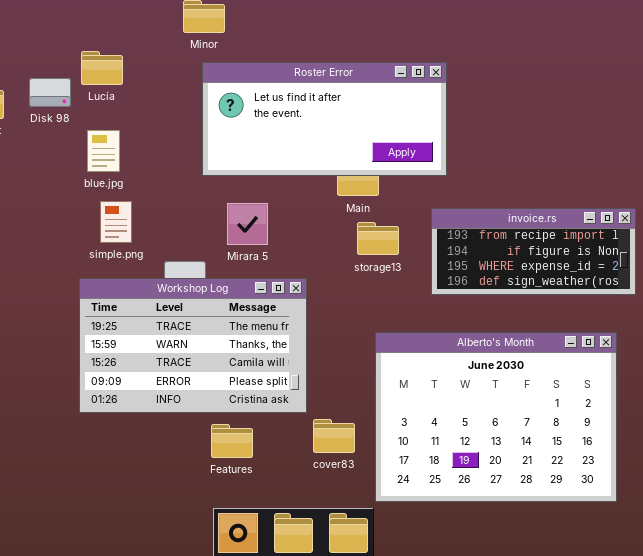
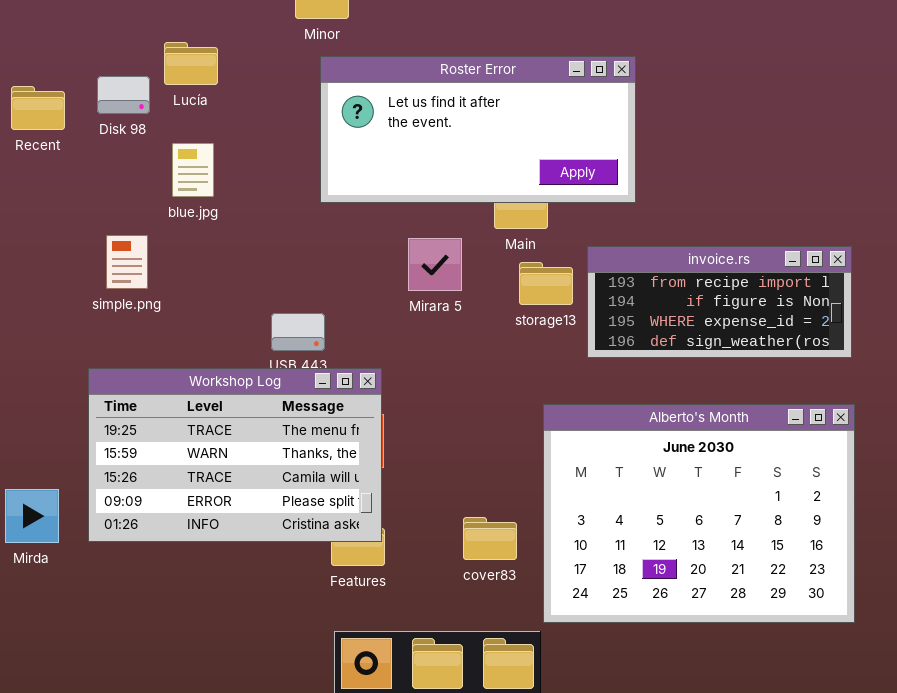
simple.png: [100,201,132,243] -> [106,235,148,289], moved
Mirara 5: [227,203,268,245] -> [408,238,462,291], moved
invoice.rs: [431,208,636,295] -> [587,246,852,358], moved
Workshop Log: [79,278,307,413] -> [88,368,382,542], moved

